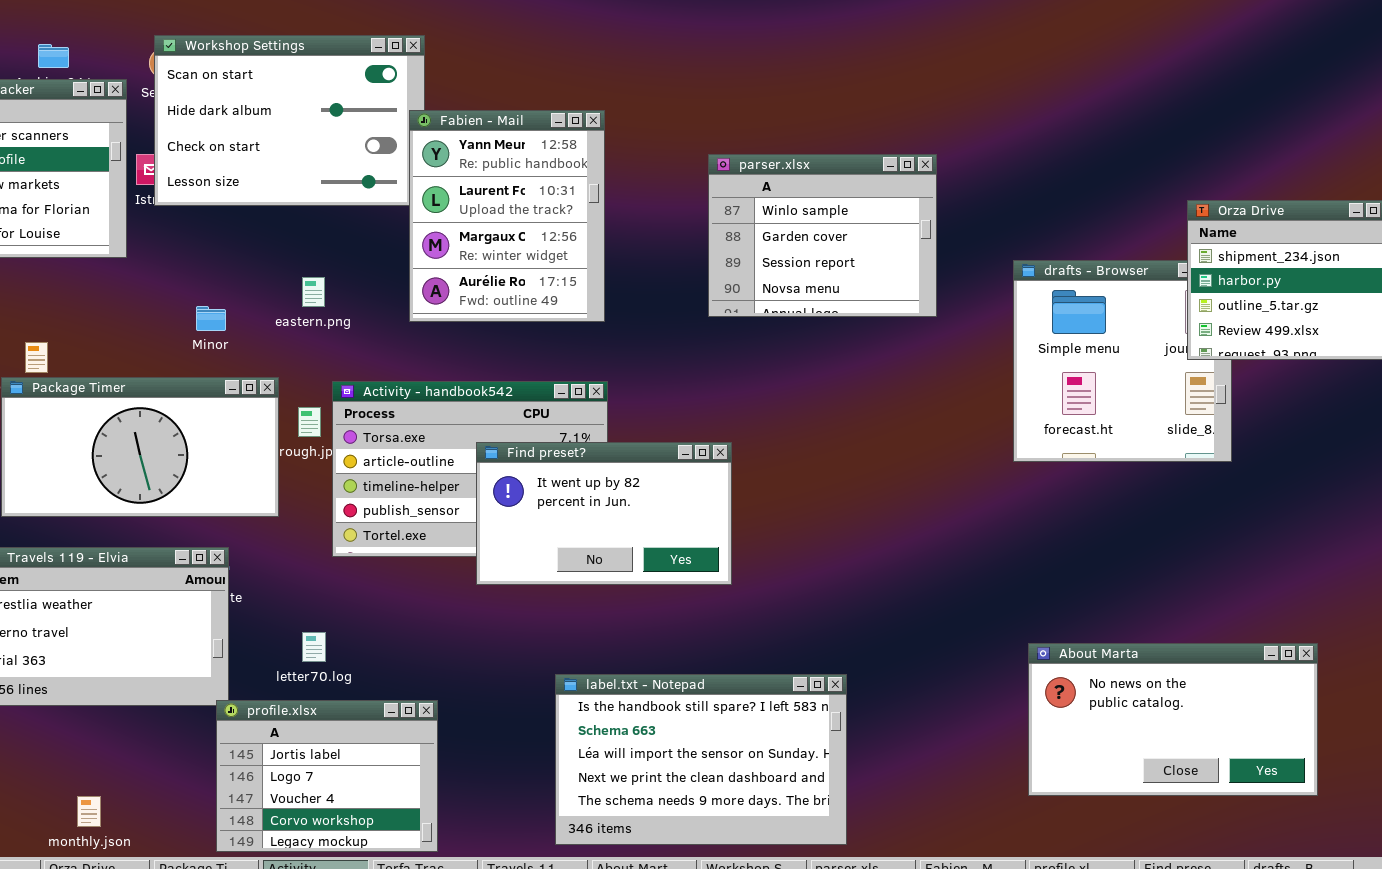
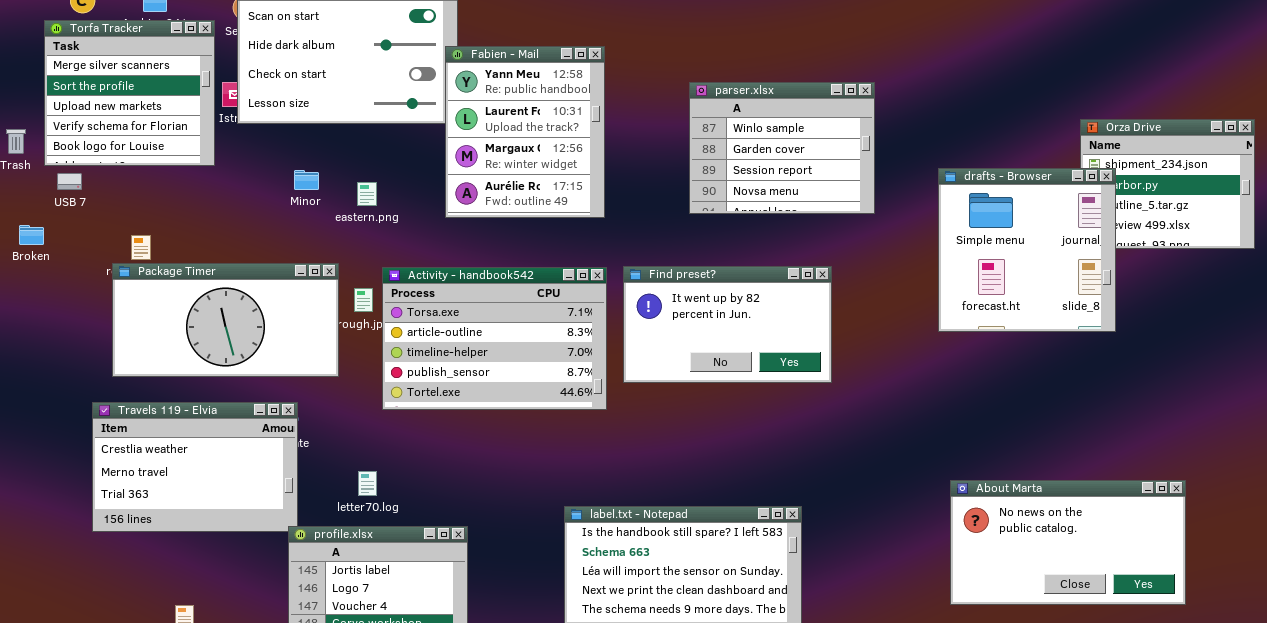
drafts - Browser: [1013,260,1232,462] -> [938,168,1116,332], raised
Minor: [196,306,226,331] -> [294,170,319,190], moved
Find preset?: [476,442,732,585] -> [623,266,832,383], moved

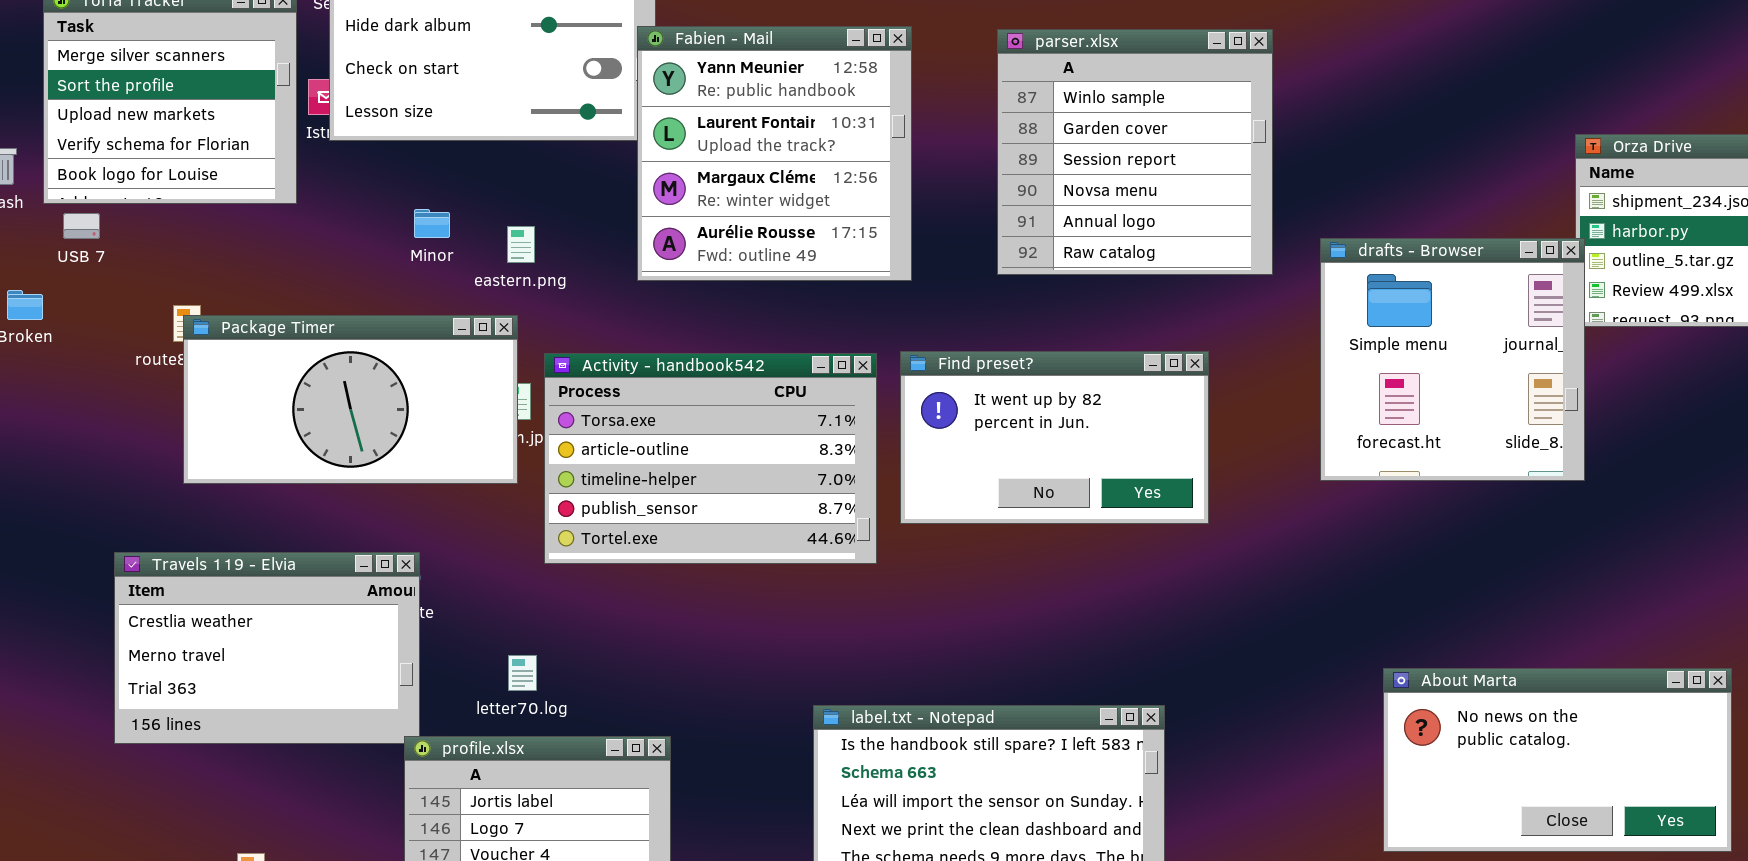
Fabien - Mail: [445,46,605,218] -> [637,26,912,281], resized
parser.xlsx: [689,82,875,214] -> [997,29,1273,275], resized
drafts - Browser: [938,168,1116,332] -> [1320,238,1585,481], moved
Package Timer: [112,263,339,377] -> [183,315,518,484], moved

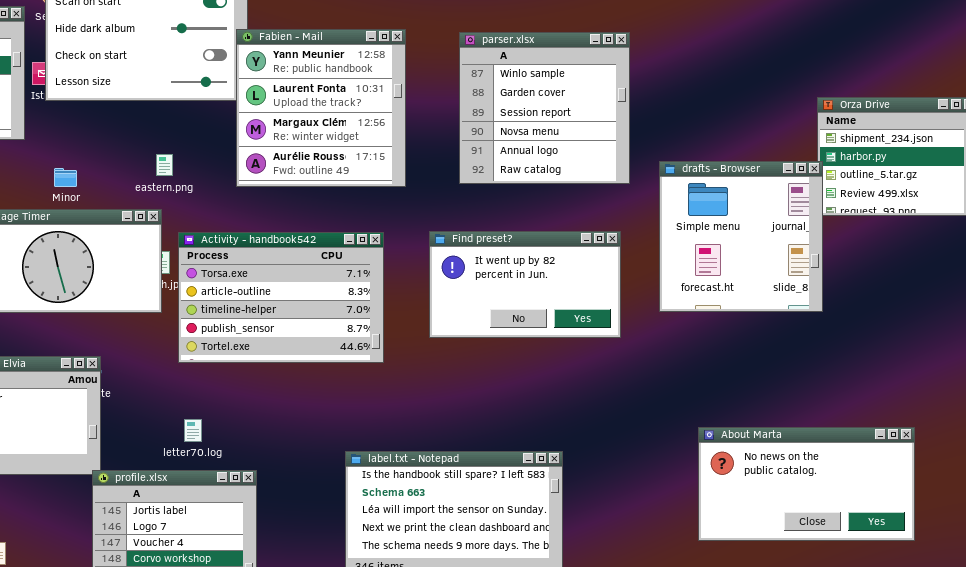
Minor: [414,209,450,238] -> [54,168,77,187], moved
Find preset?: [900,351,1209,524] -> [429,231,621,338], moved
letter70.log: [508,655,537,691] -> [184,419,202,442], moved

